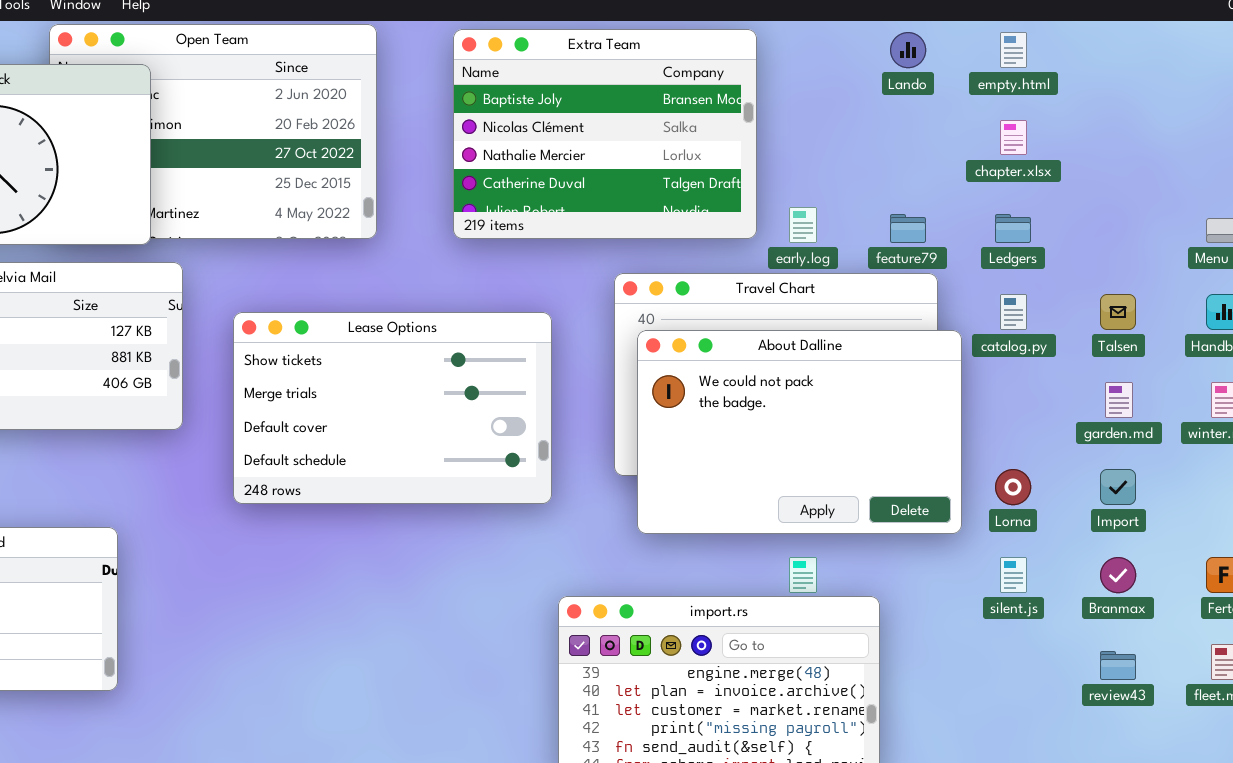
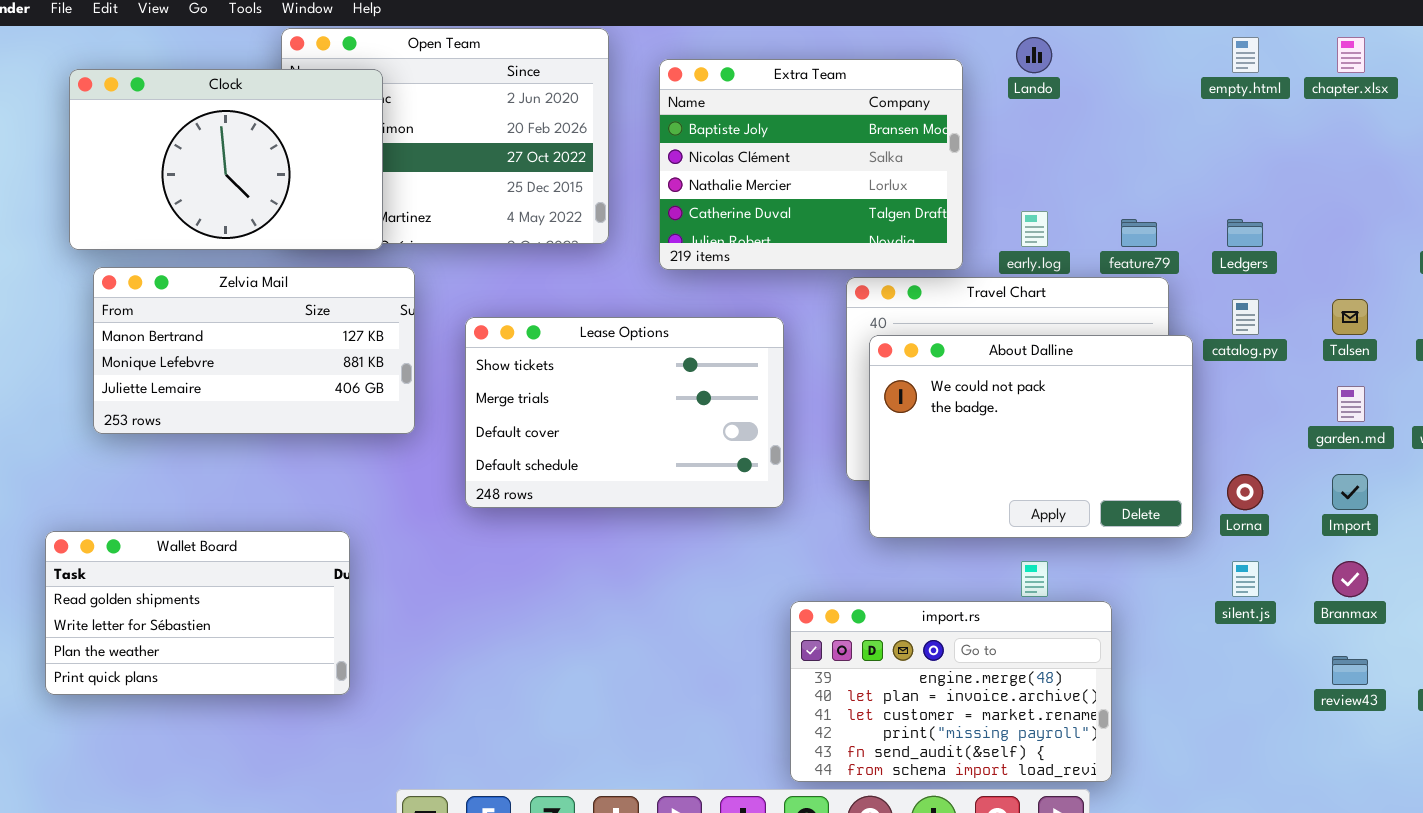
Extra Team: [453,29,757,239] -> [659,59,963,270], moved
Lando: [890,32,926,68] -> [1016,37,1052,73], moved
chapter.xlsx: [1000,120,1027,155] -> [1337,37,1365,73], moved

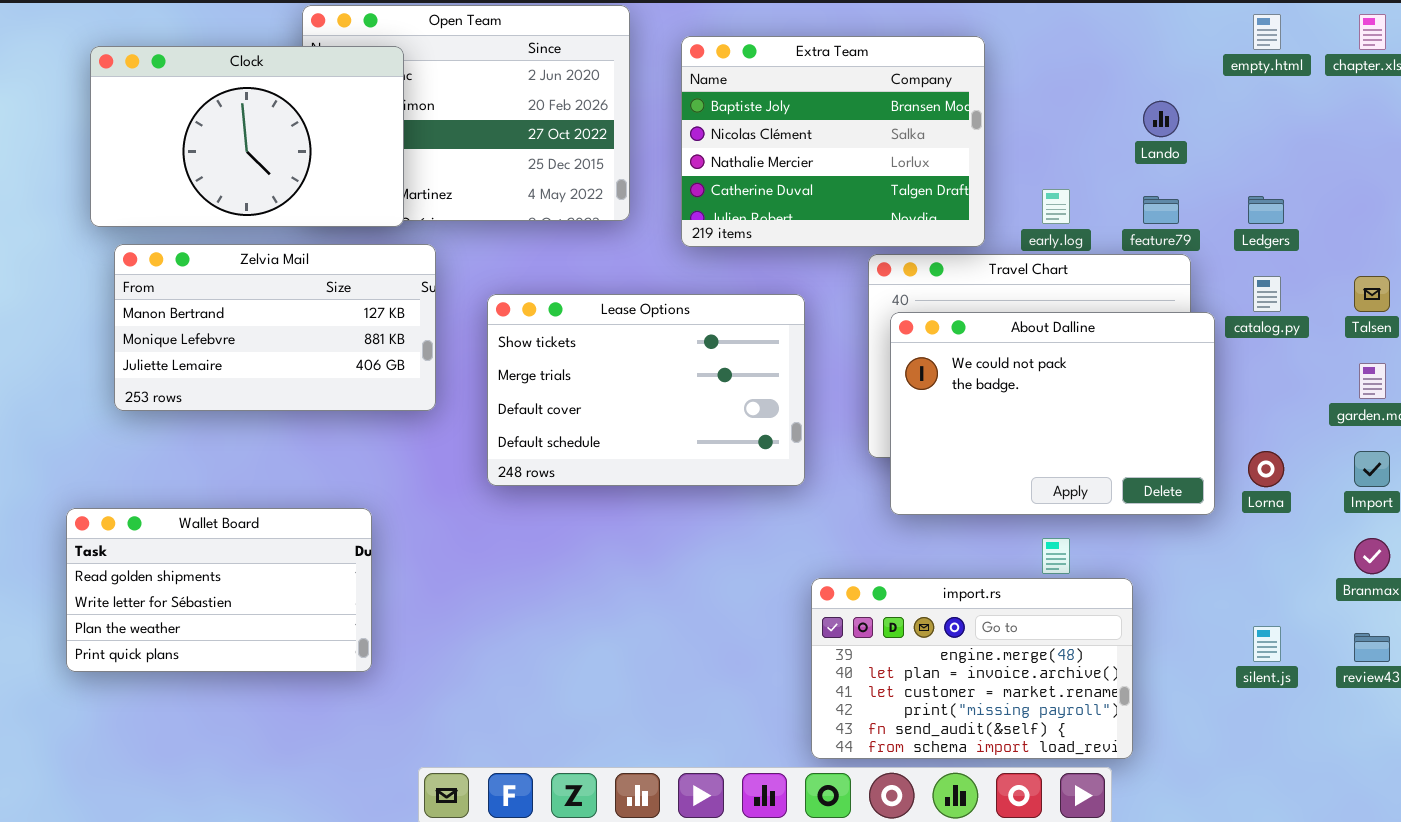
Lando: [1016,37,1052,73] -> [1143,101,1179,137], moved
silent.js: [1232,561,1259,597] -> [1253,626,1281,662], moved

